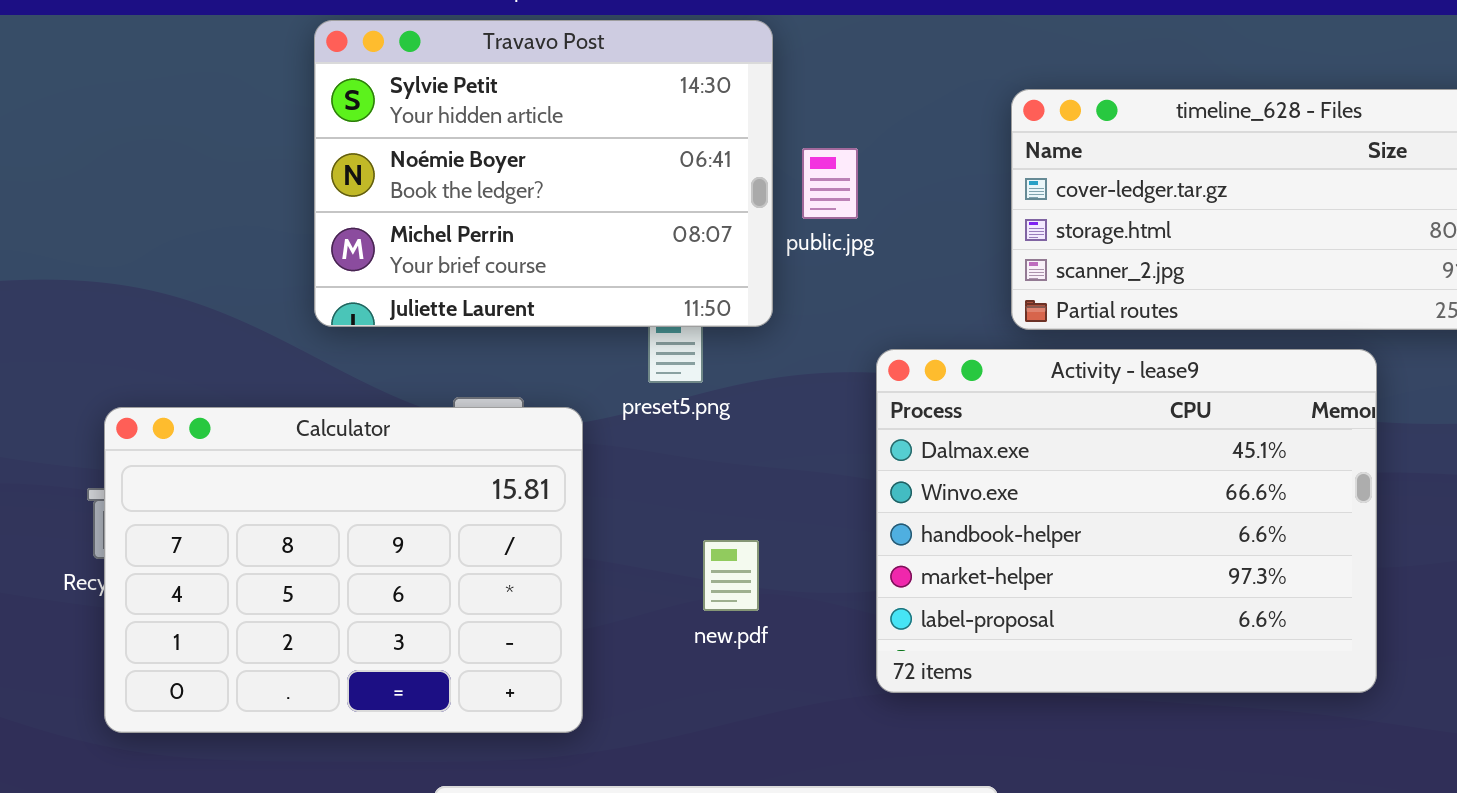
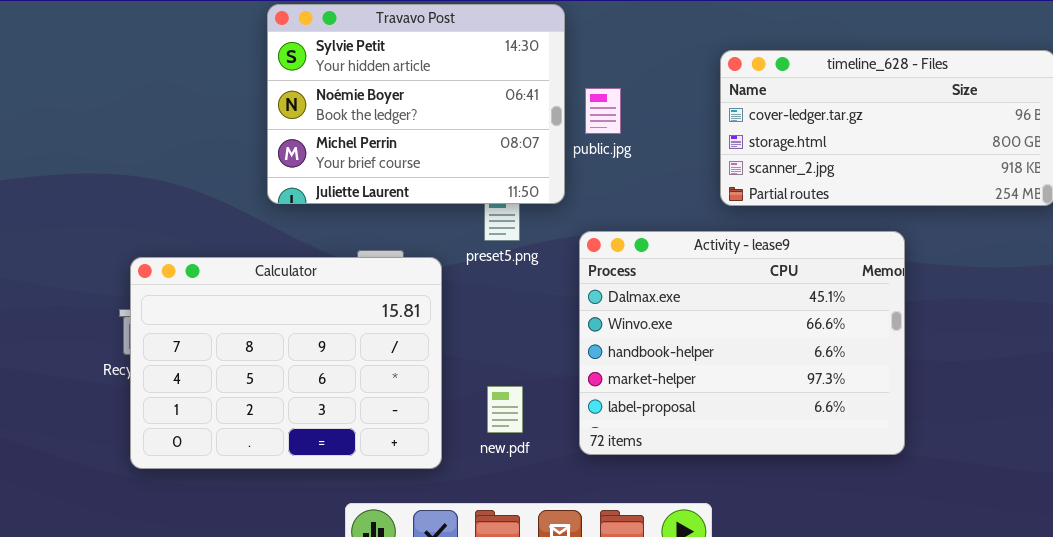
Activity - lease9: [876,349,1377,693] -> [579,231,905,455], moved
new.pdf: [703,540,759,611] -> [487,386,523,433], moved

